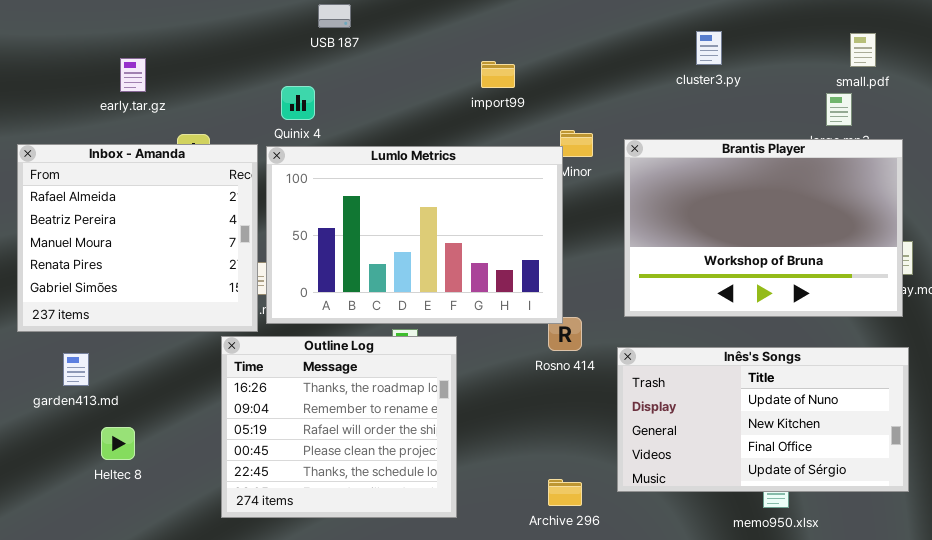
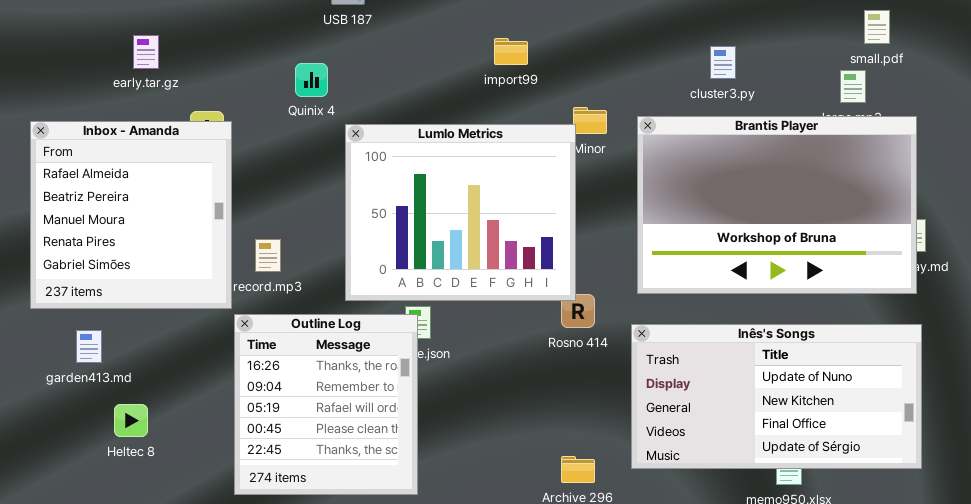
cluster3.py: [696,31,722,65] -> [710,46,736,79], moved
Inbox - Amanda: [17,144,258,332] -> [30,121,232,309], resized
Lumlo Metrics: [266,146,563,324] -> [345,124,576,301], resized
Outline Log: [221,336,457,518] -> [234,314,418,495], resized

